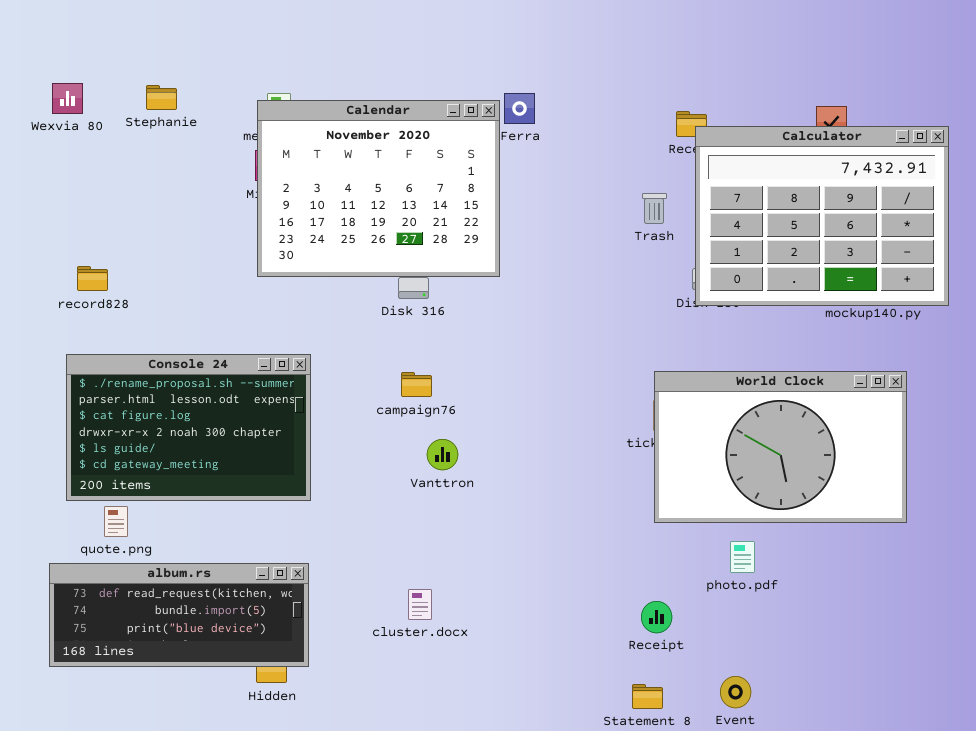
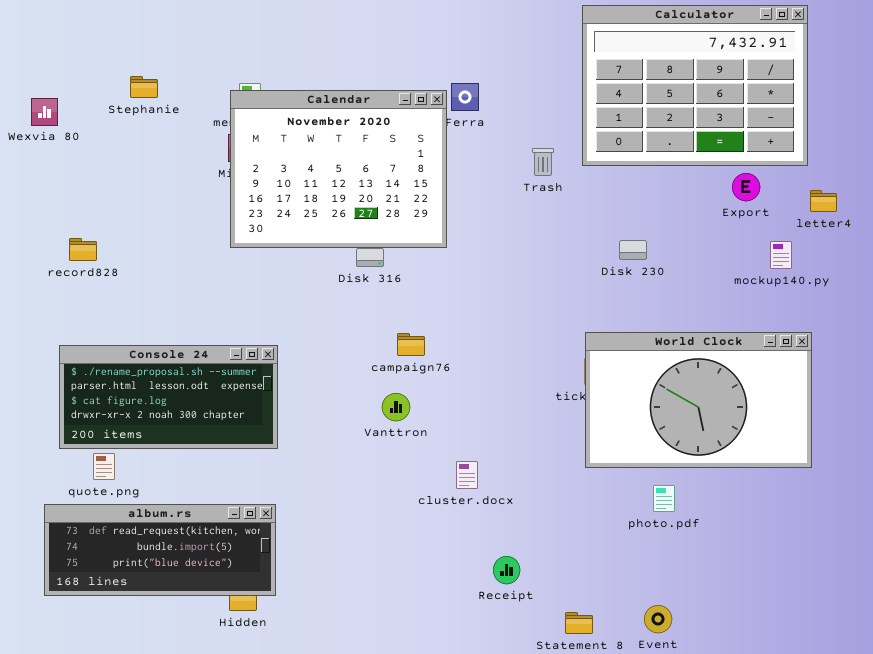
Wexvia 80: [52,83,83,114] -> [31,98,58,126], moved
Calculator: [695,126,949,306] -> [582,5,808,166], moved
Trash: [642,193,667,224] -> [532,148,554,176], moved
Console 24: [66,354,311,501] -> [59,345,278,449], resized
campaign76: [401,372,432,397] -> [397,333,425,356], moved
cluster.docx: [408,589,432,620] -> [456,461,478,489], moved
Receipt: [641,601,672,633] -> [493,556,520,584], moved

